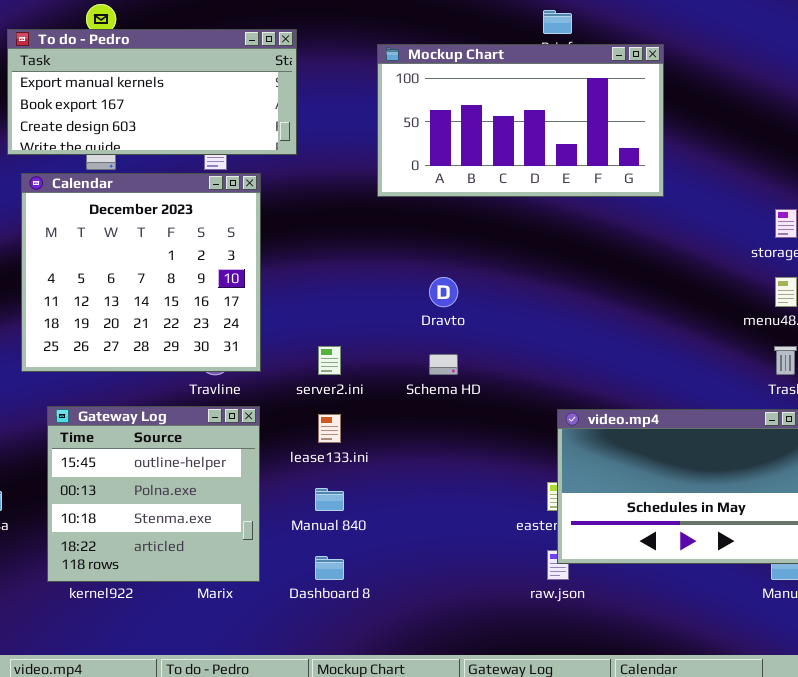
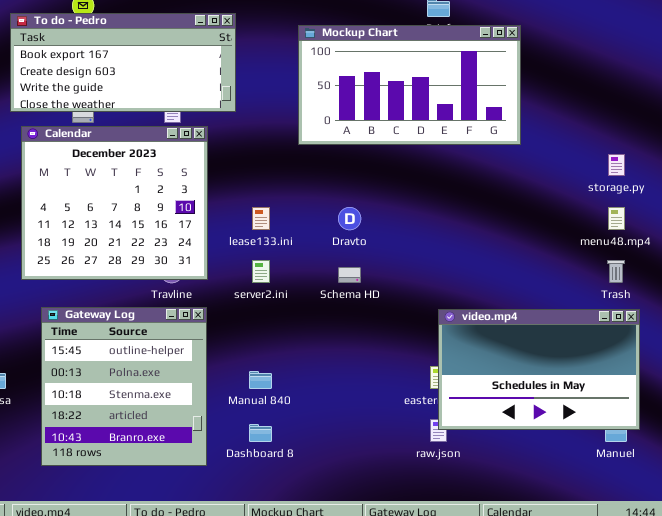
To do - Pedro: [7,29,297,155] -> [10,13,236,112], scrolled down 1 row
Gateway Log: [47,406,260,582] -> [41,307,207,466], resized
lease133.ini: [318,414,341,443] -> [252,207,270,230], moved

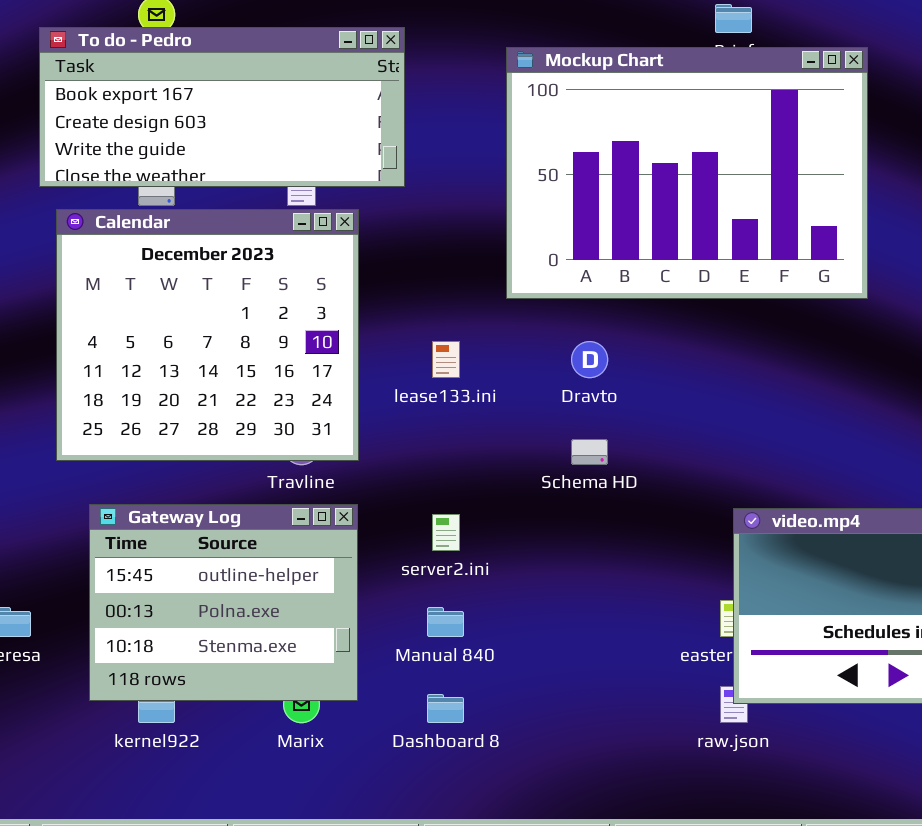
Mockup Chart: [298,25,521,145] -> [506,47,868,299], resized
server2.ini: [252,260,270,283] -> [432,514,460,551], moved
Gateway Log: [41,307,207,466] -> [89,504,358,701], resized

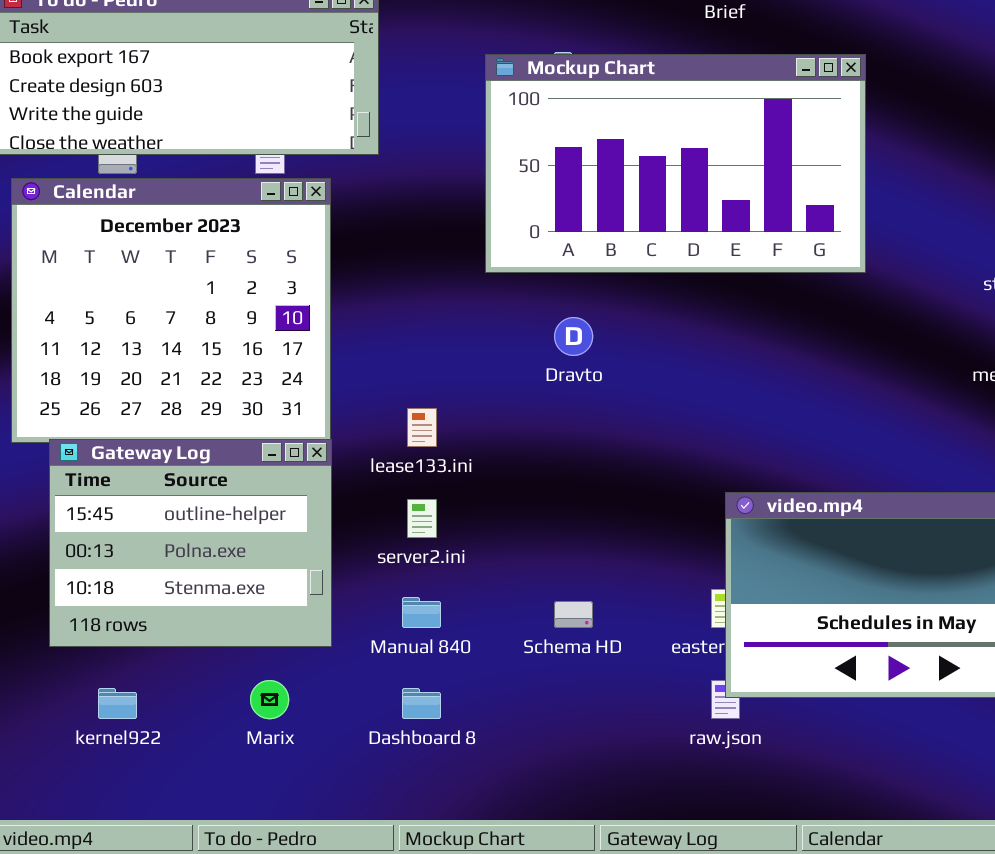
Mockup Chart: [506,47,868,299] -> [485,54,866,273], resized
lease133.ini: [432,341,460,378] -> [407,408,437,447], moved
Schema HD: [571,439,608,465] -> [554,601,593,628], moved
Gateway Log: [89,504,358,701] -> [49,439,332,647], moved

